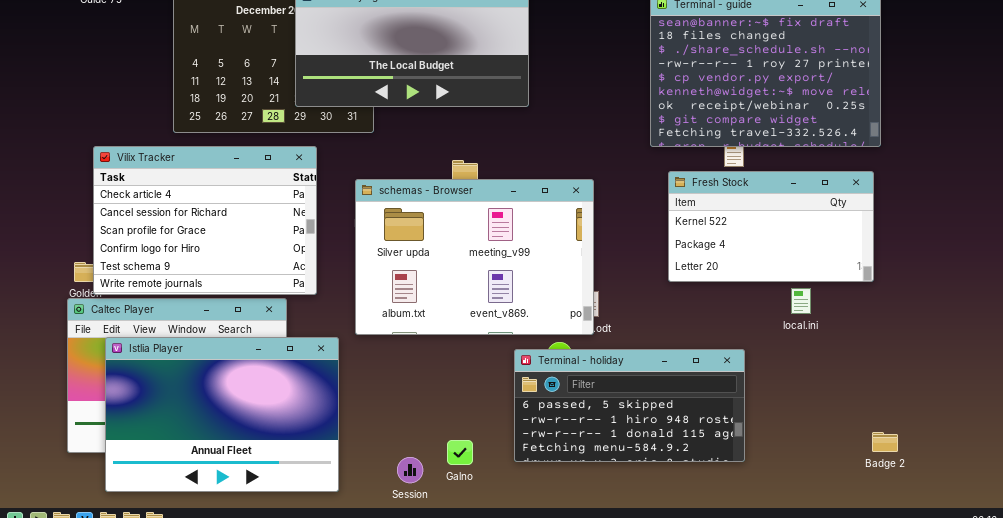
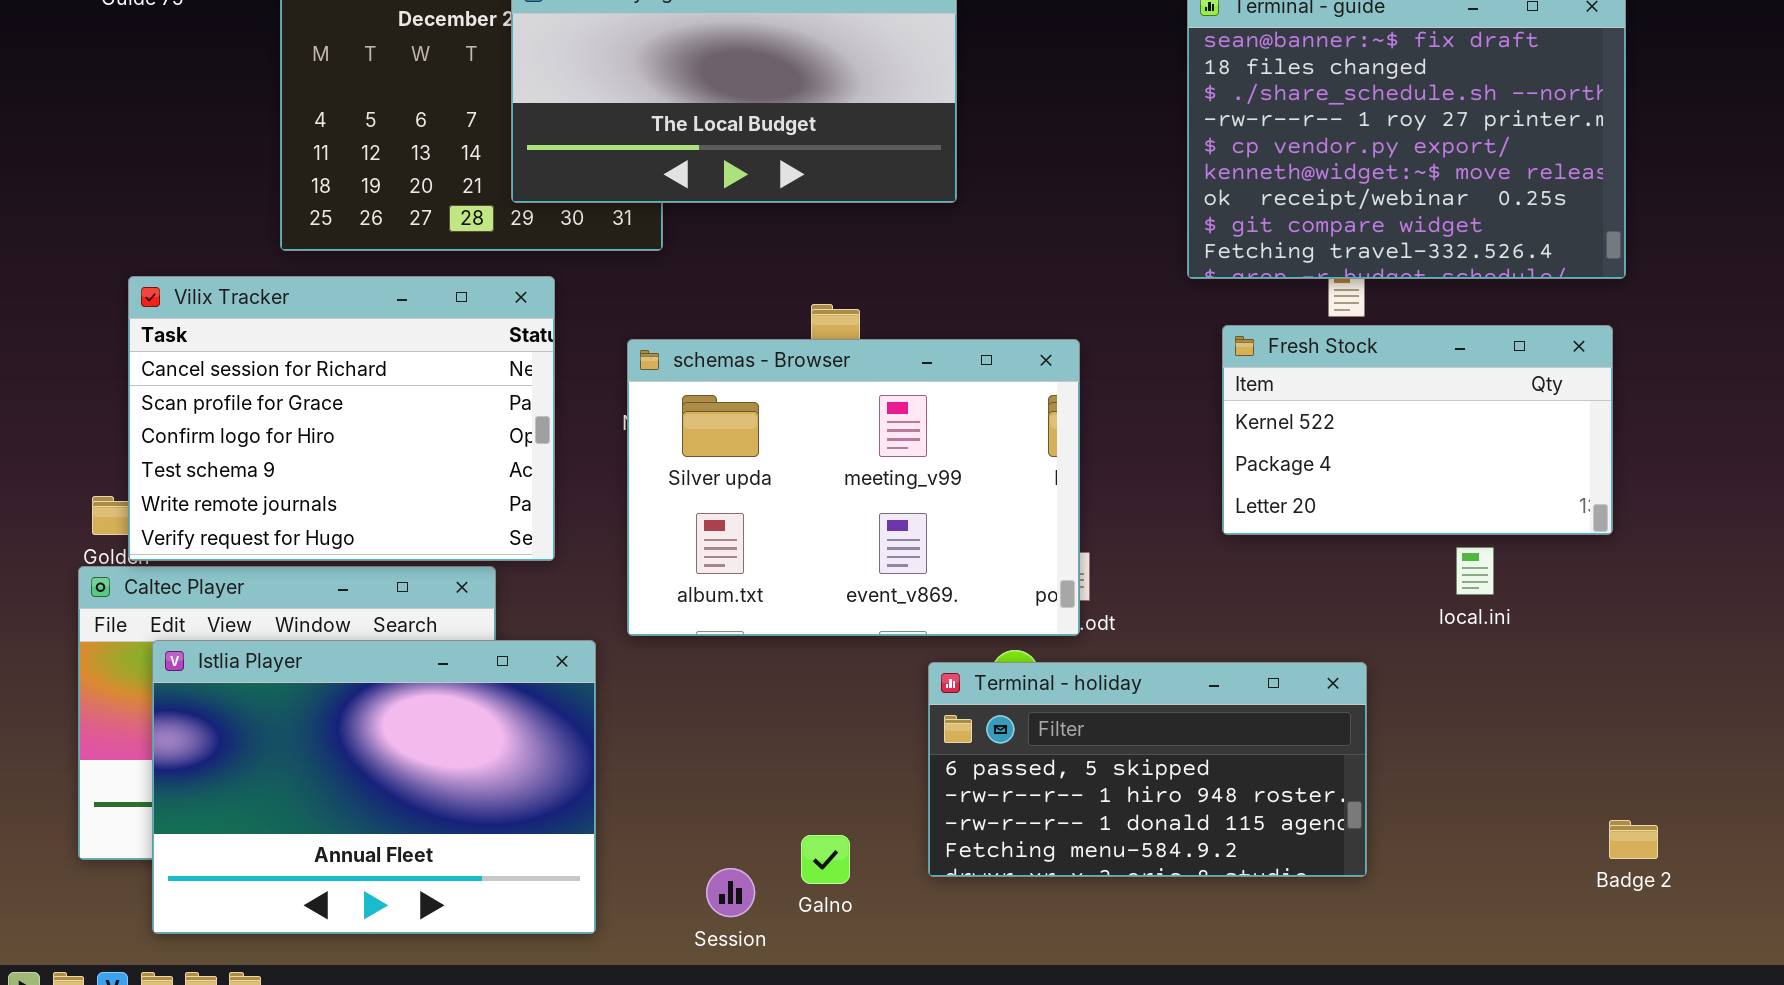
Vilix Tracker: [93,146,317,295] -> [128,276,555,561], scrolled down 1 row

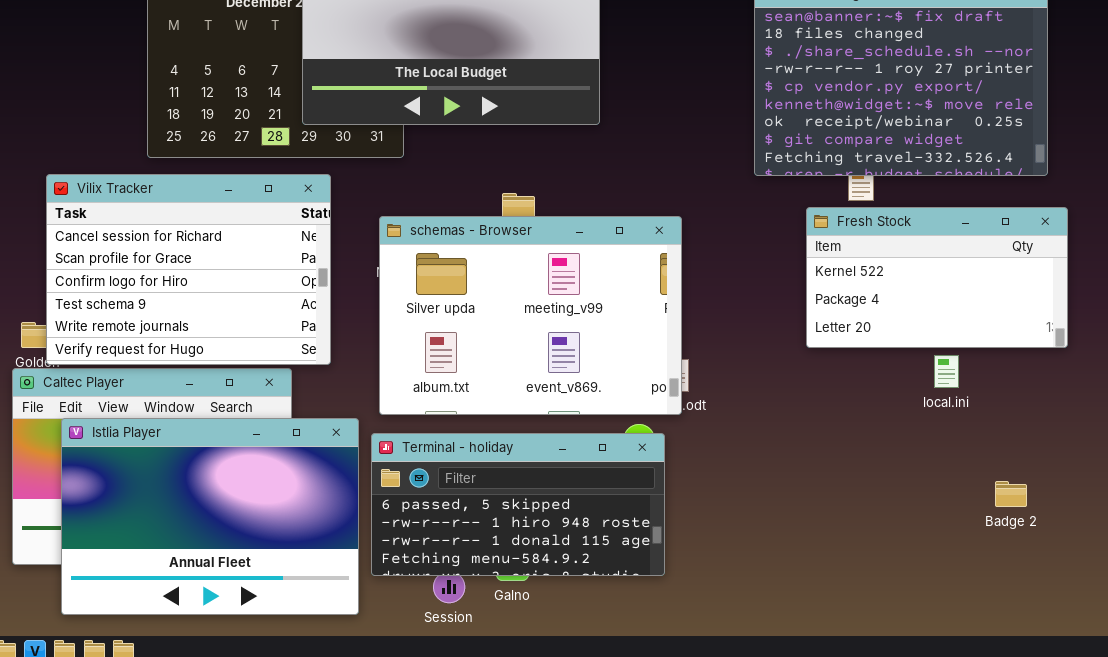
Fresh Stock: [1222,325,1613,535] -> [806,207,1068,348], moved
Terminal - holiday: [928,662,1367,877] -> [371,433,665,576], moved
Badge 2: [1609,820,1658,859] -> [995,481,1027,507], moved

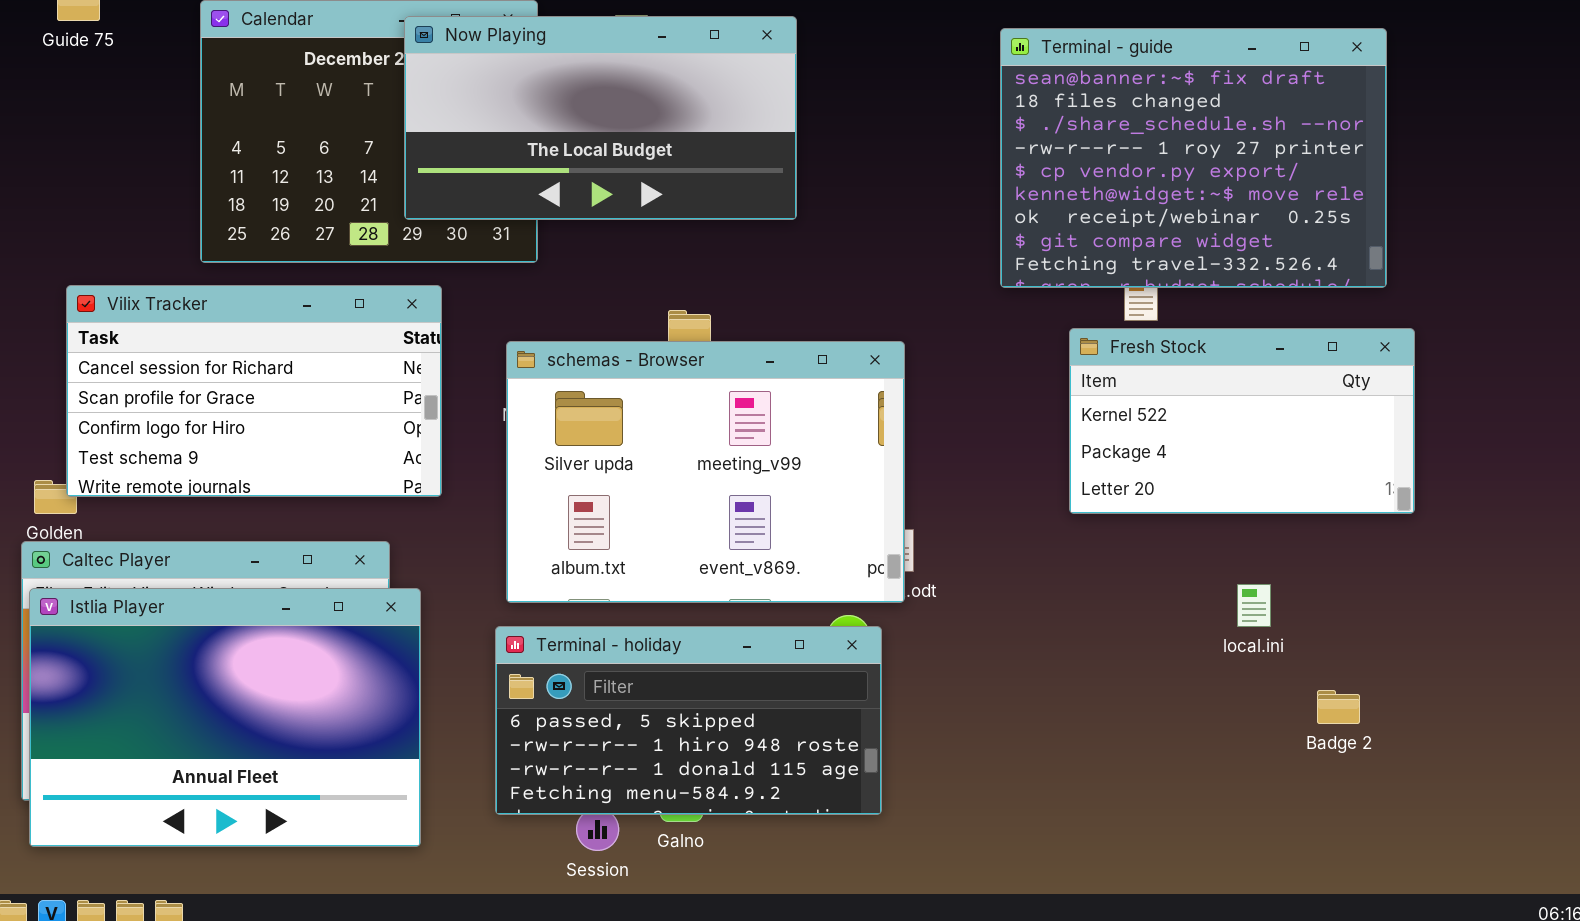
Vilix Tracker: [46,174,331,365] -> [66,285,442,497], resized
local.ini: [934,355,959,388] -> [1237,584,1271,627], moved
Istlia Player: [61,418,359,615] -> [29,588,421,847], moved

